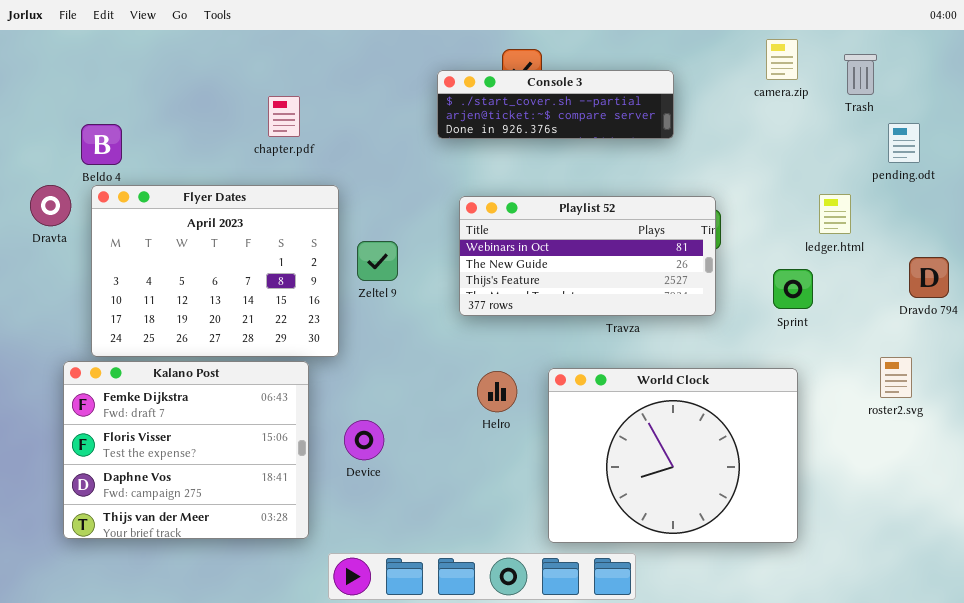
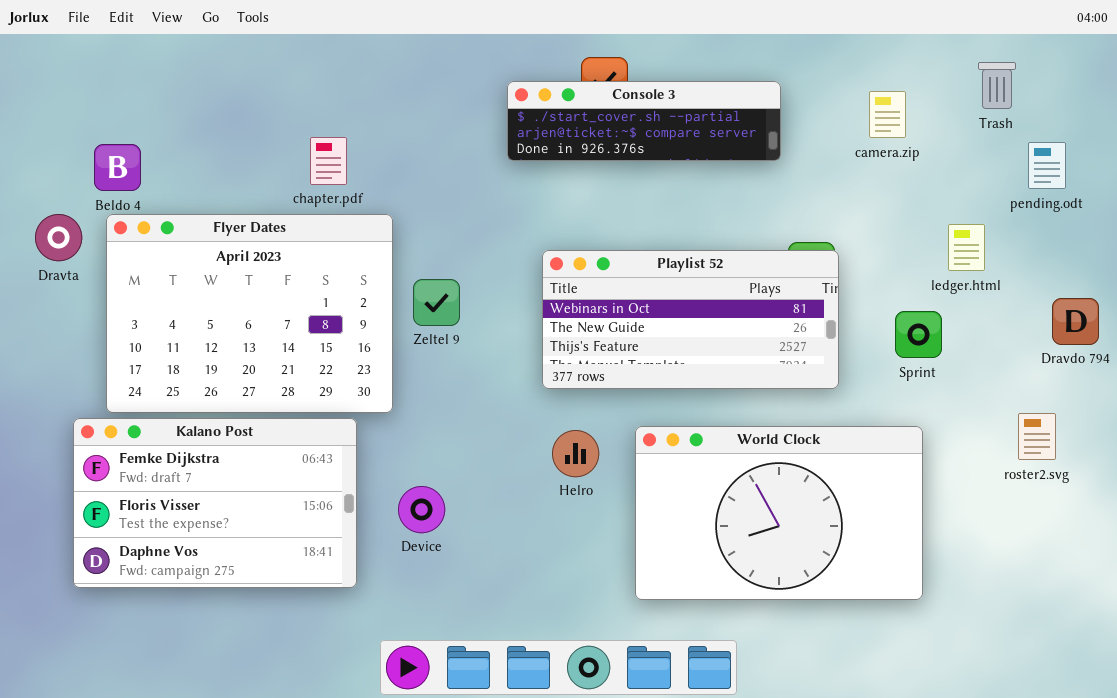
camera.zip: [766,39,798,80] -> [869,91,906,138], moved
chapter.pdf: [268,96,300,137] -> [310,137,347,185], moved
Playlist 52: [459,196,716,316] -> [542,250,839,389], moved
Kalano Post: [63,361,309,539] -> [73,418,357,588], resized
World Clock: [548,368,798,543] -> [635,426,923,600], resized

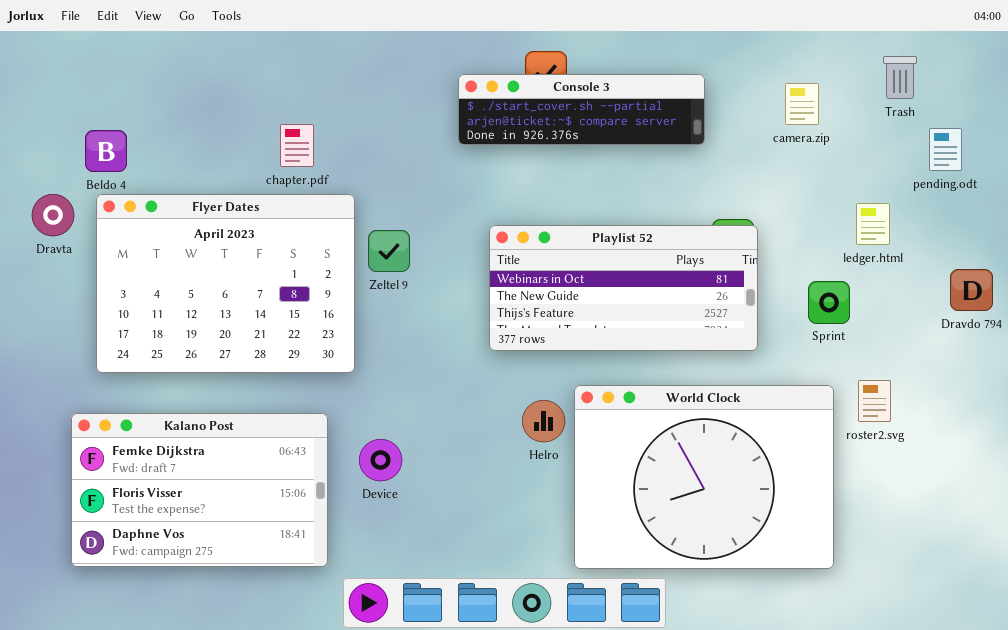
Zeltel 9: [413,279,460,326] -> [368,230,410,272], moved
roster2.svg: [1018,413,1056,460] -> [858,380,891,422], moved
Kalano Post: [73,418,357,588] -> [71,413,328,567], moved
World Clock: [635,426,923,600] -> [574,385,834,569], resized
Helro: [552,430,599,477] -> [522,400,565,442], moved

